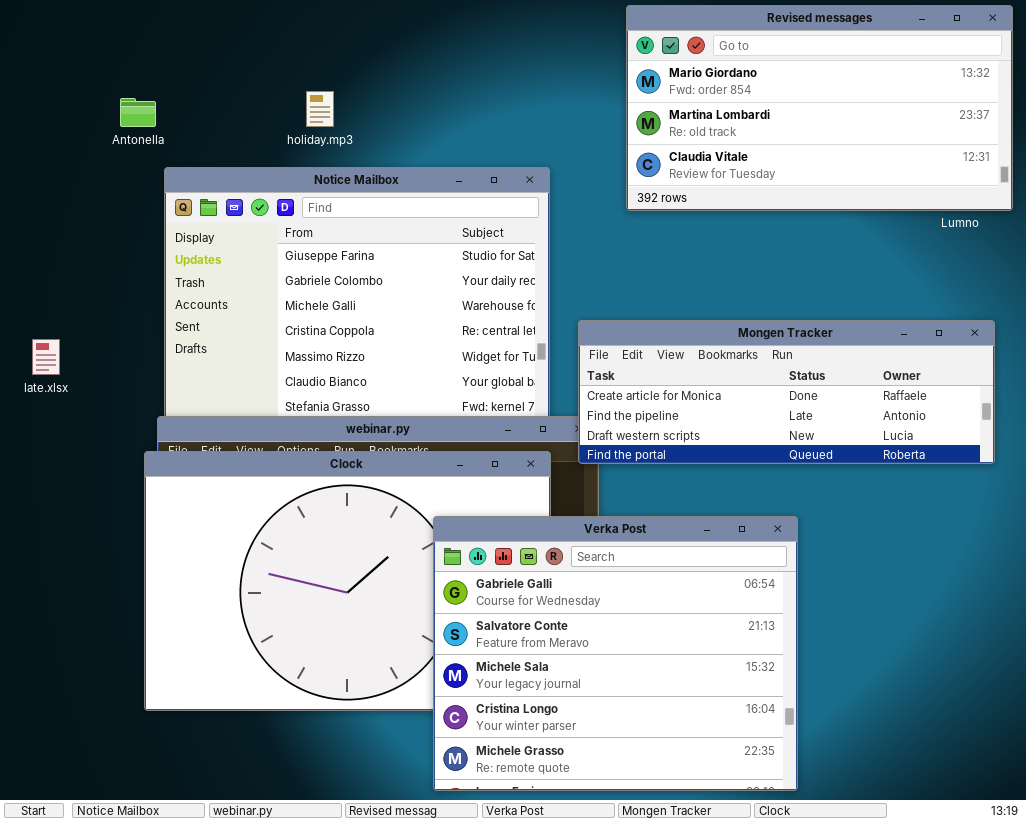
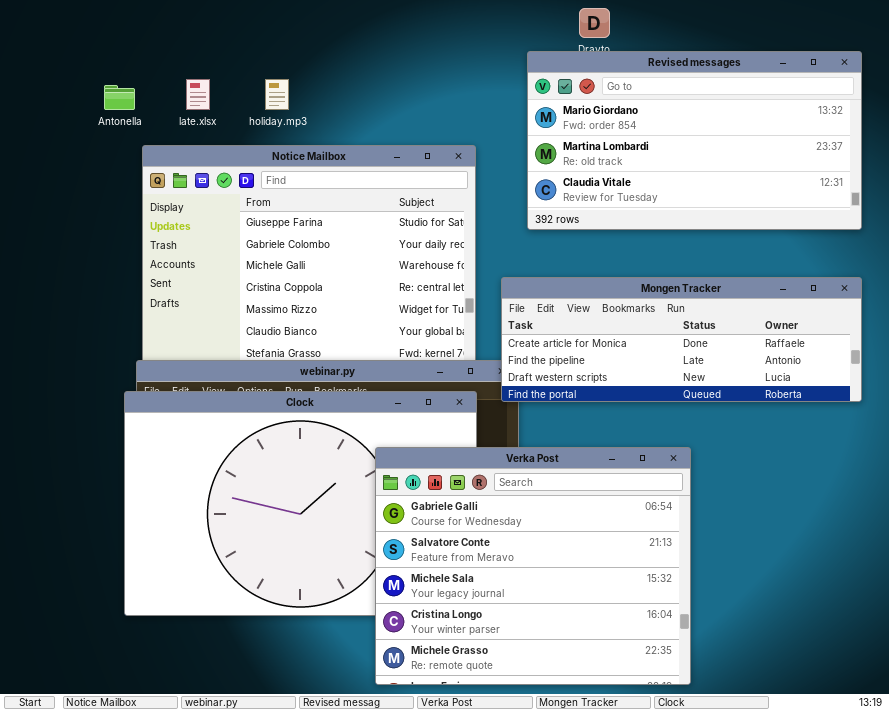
Revised messages: [626,5,1013,211] -> [527,51,862,230], moved
late.xlsx: [32,339,60,375] -> [186,79,210,110], moved

